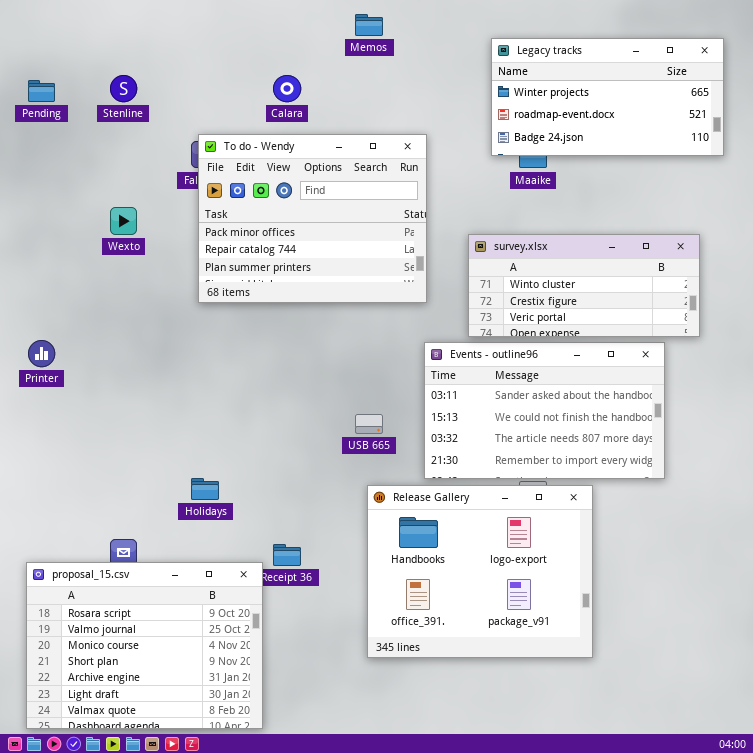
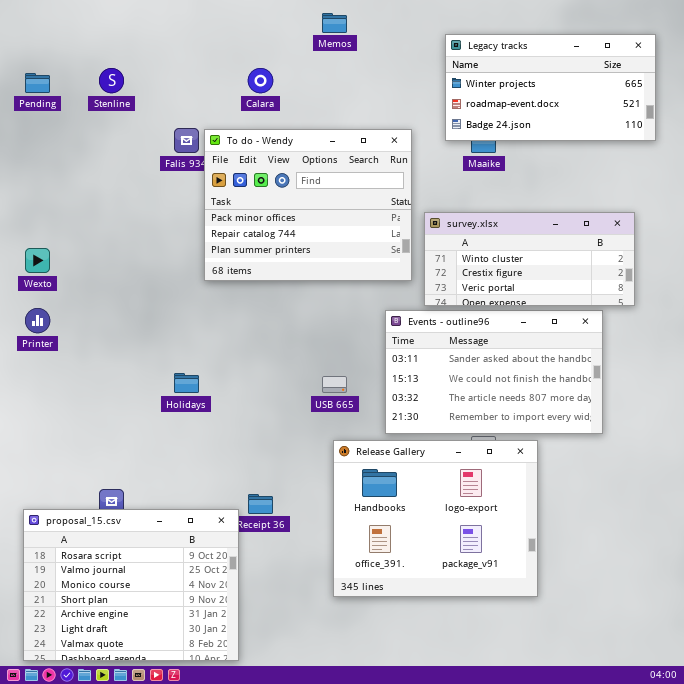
To do - Wendy: [198,134,427,303] -> [204,129,412,281], moved
Wexto: [110,207,137,235] -> [25,248,50,273], moved
Holidays: [191,478,219,500] -> [174,373,199,393], moved

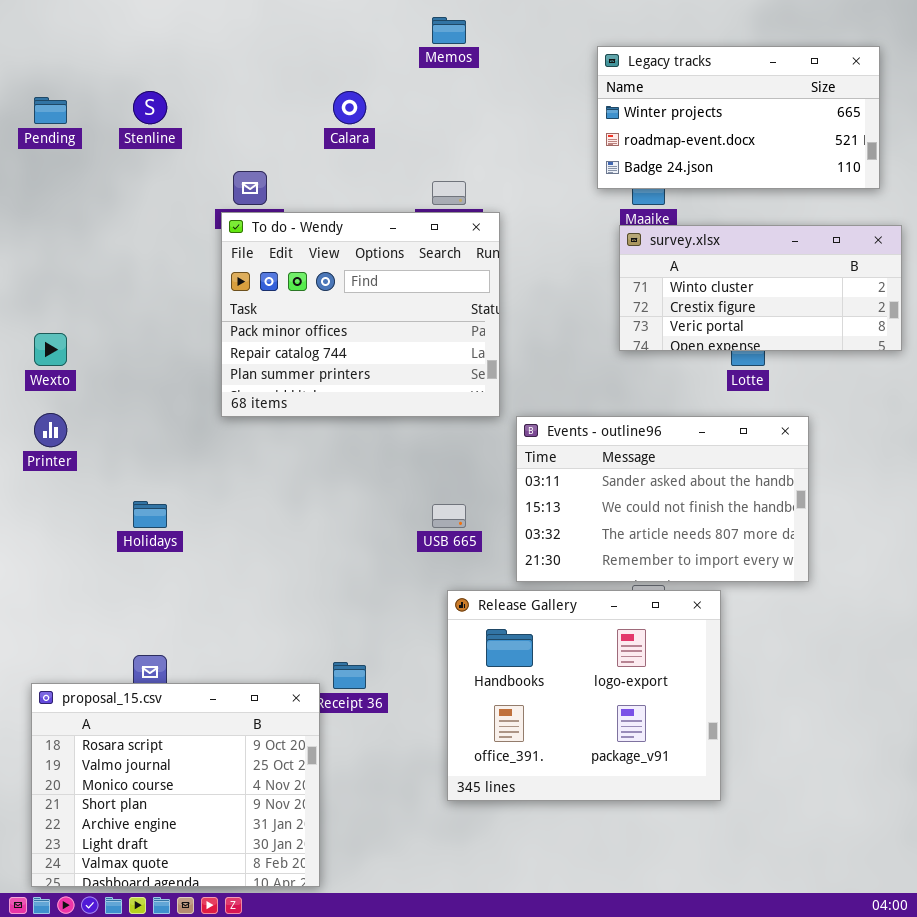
To do - Wendy: [204,129,412,281] -> [221,212,500,417], moved
survey.xlsx: [424,212,635,306] -> [619,225,902,351], moved
Holidays: [174,373,199,393] -> [133,501,167,528], moved

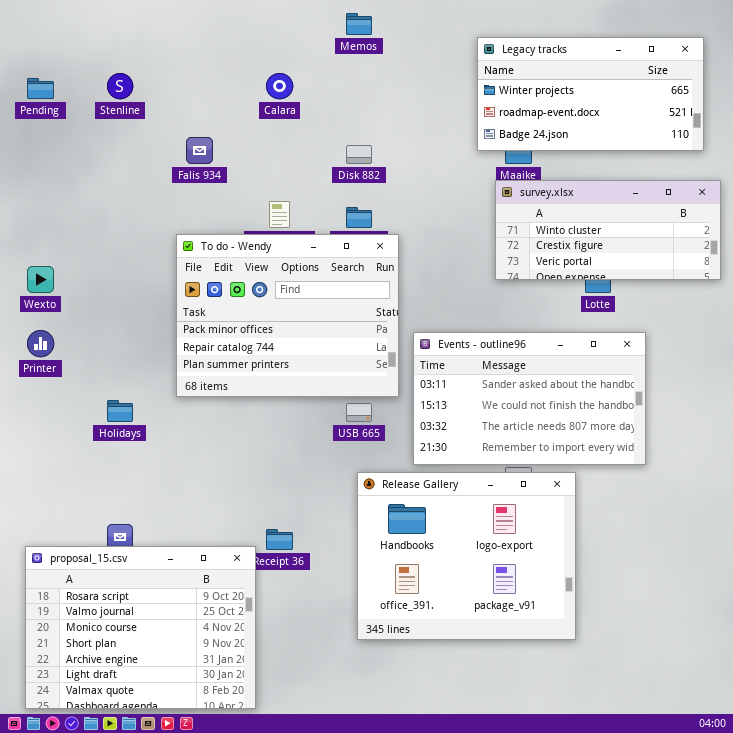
To do - Wendy: [221,212,500,417] -> [176,234,399,397], moved

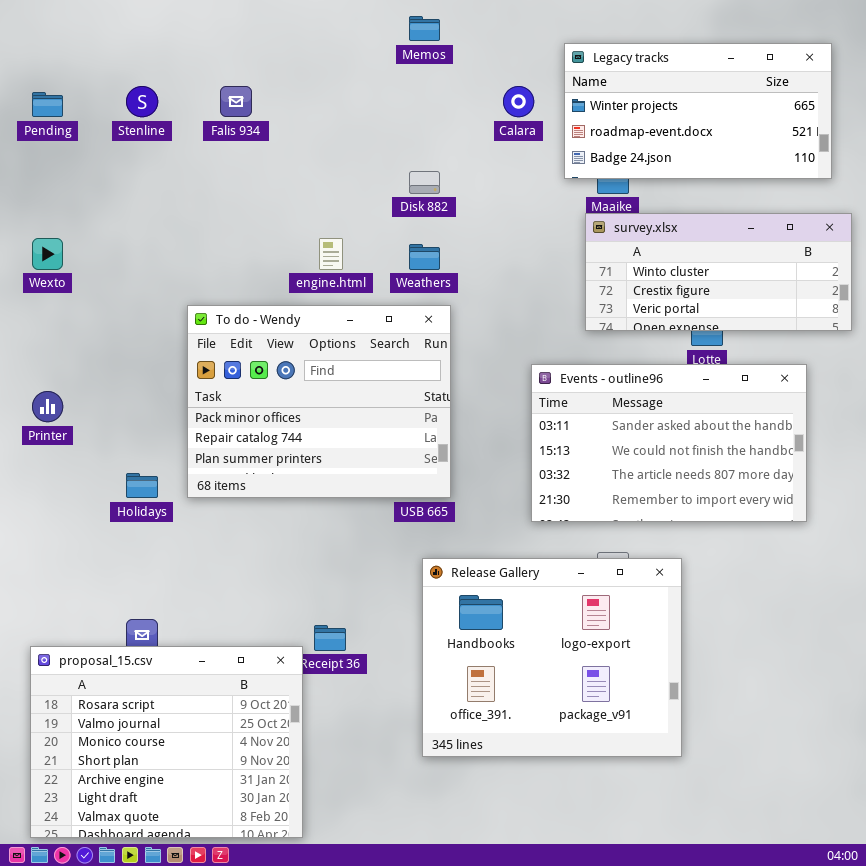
Calara: [266,73,293,99] -> [503,86,534,117], moved
Falis 934: [186,137,213,164] -> [220,86,252,117], moved
To do - Wendy: [176,234,399,397] -> [187,305,451,498], moved
Wexto: [27,266,54,293] -> [32,238,63,270], moved
Events - outline96: [413,332,646,465] -> [531,364,807,522], moved

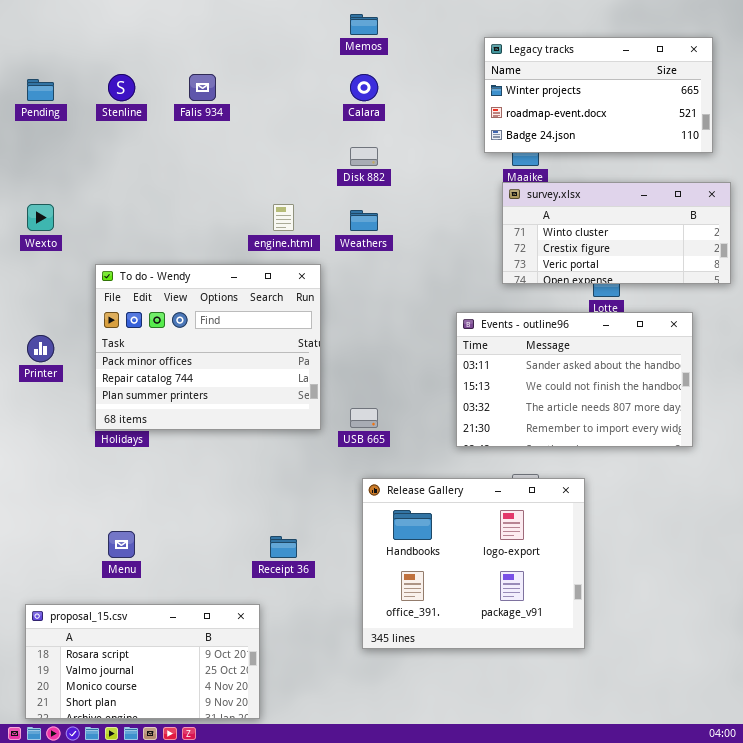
Calara: [503,86,534,117] -> [350,74,378,101], moved
To do - Wendy: [187,305,451,498] -> [95,264,321,430], moved
proposal_15.csv: [30,646,303,838] -> [25,604,260,719], resized

